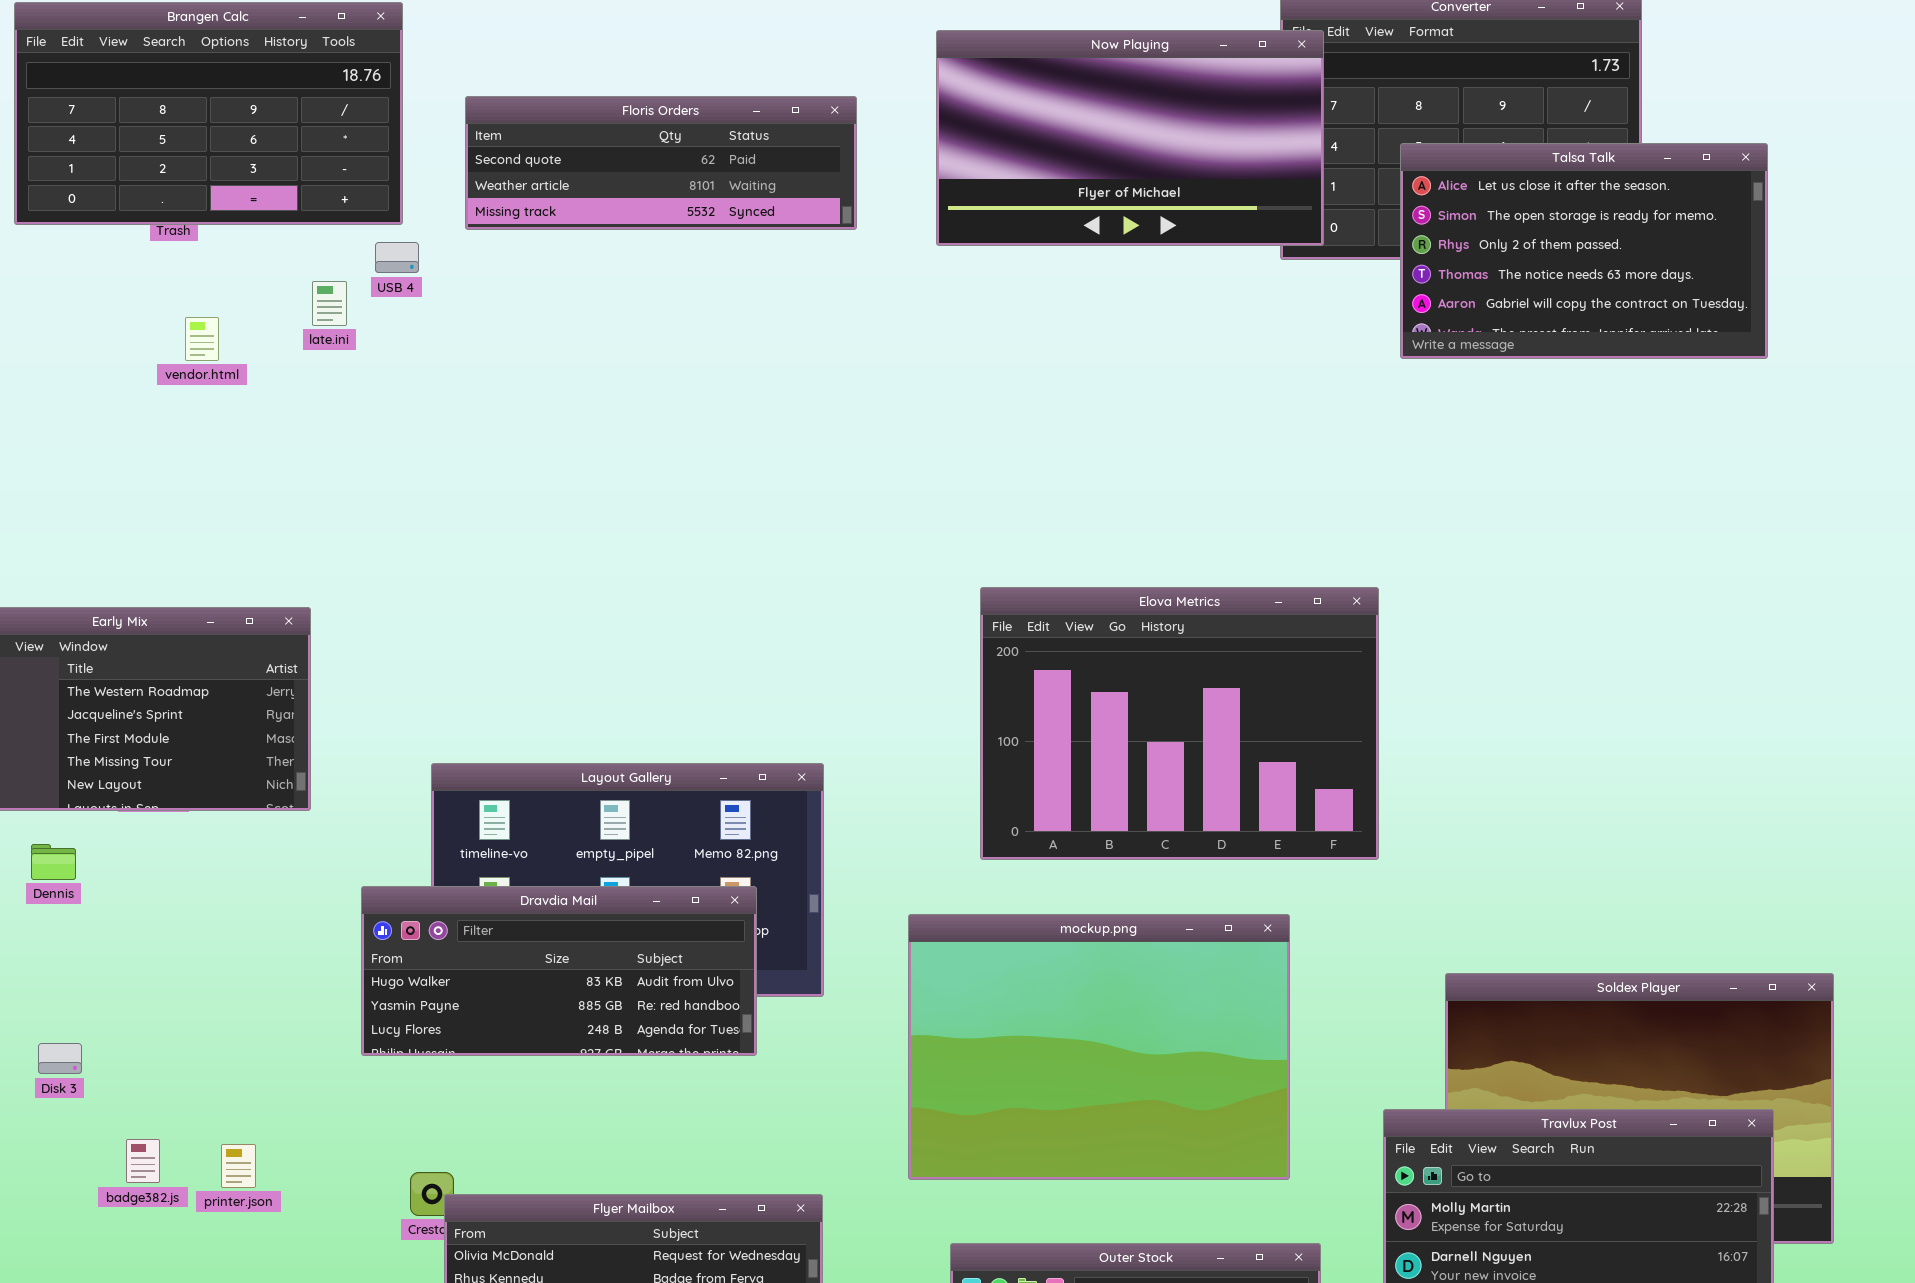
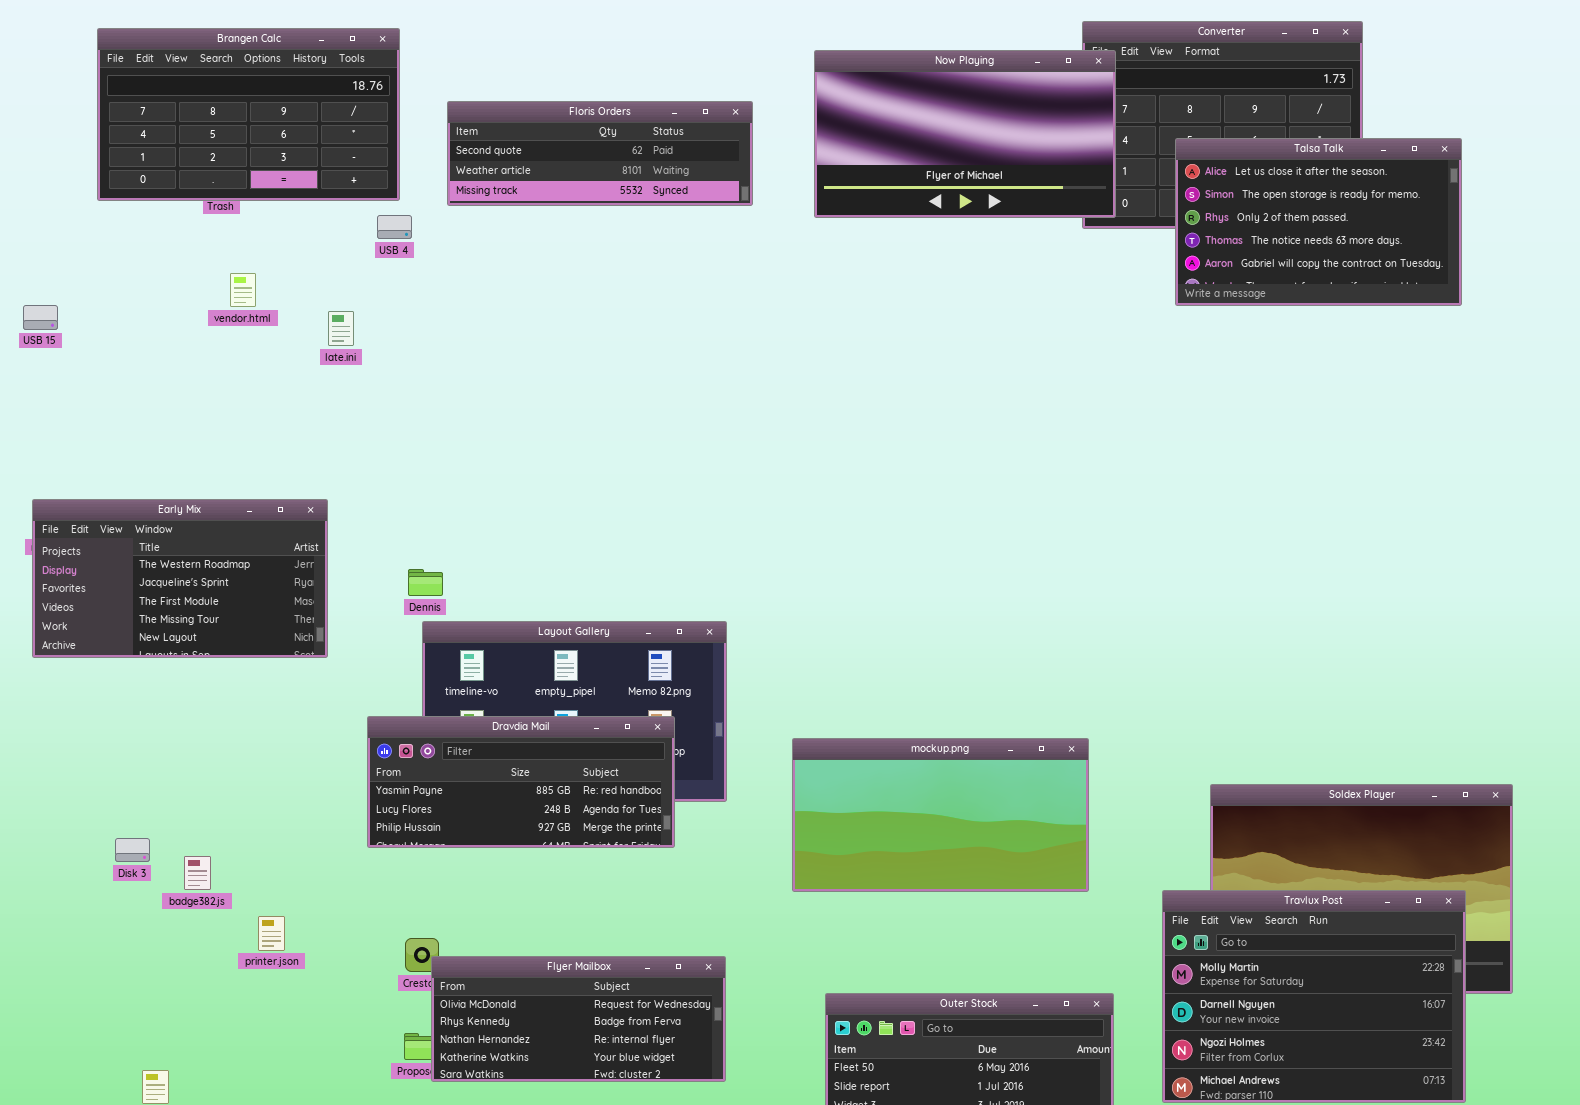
late.ini: [312,281,347,326] -> [328,311,354,346], moved
Elova Metrics: [980,587,1379,860] -> none, closed
Dennis: [31,844,76,880] -> [408,569,443,596], moved
Dravdia Mail: [361,886,757,1056] -> [367,716,675,848], scrolled down 1 row
mockup.png: [908,914,1290,1180] -> [792,738,1089,892], resized
badge382.js: [126,1139,160,1183] -> [184,856,211,890], moved

